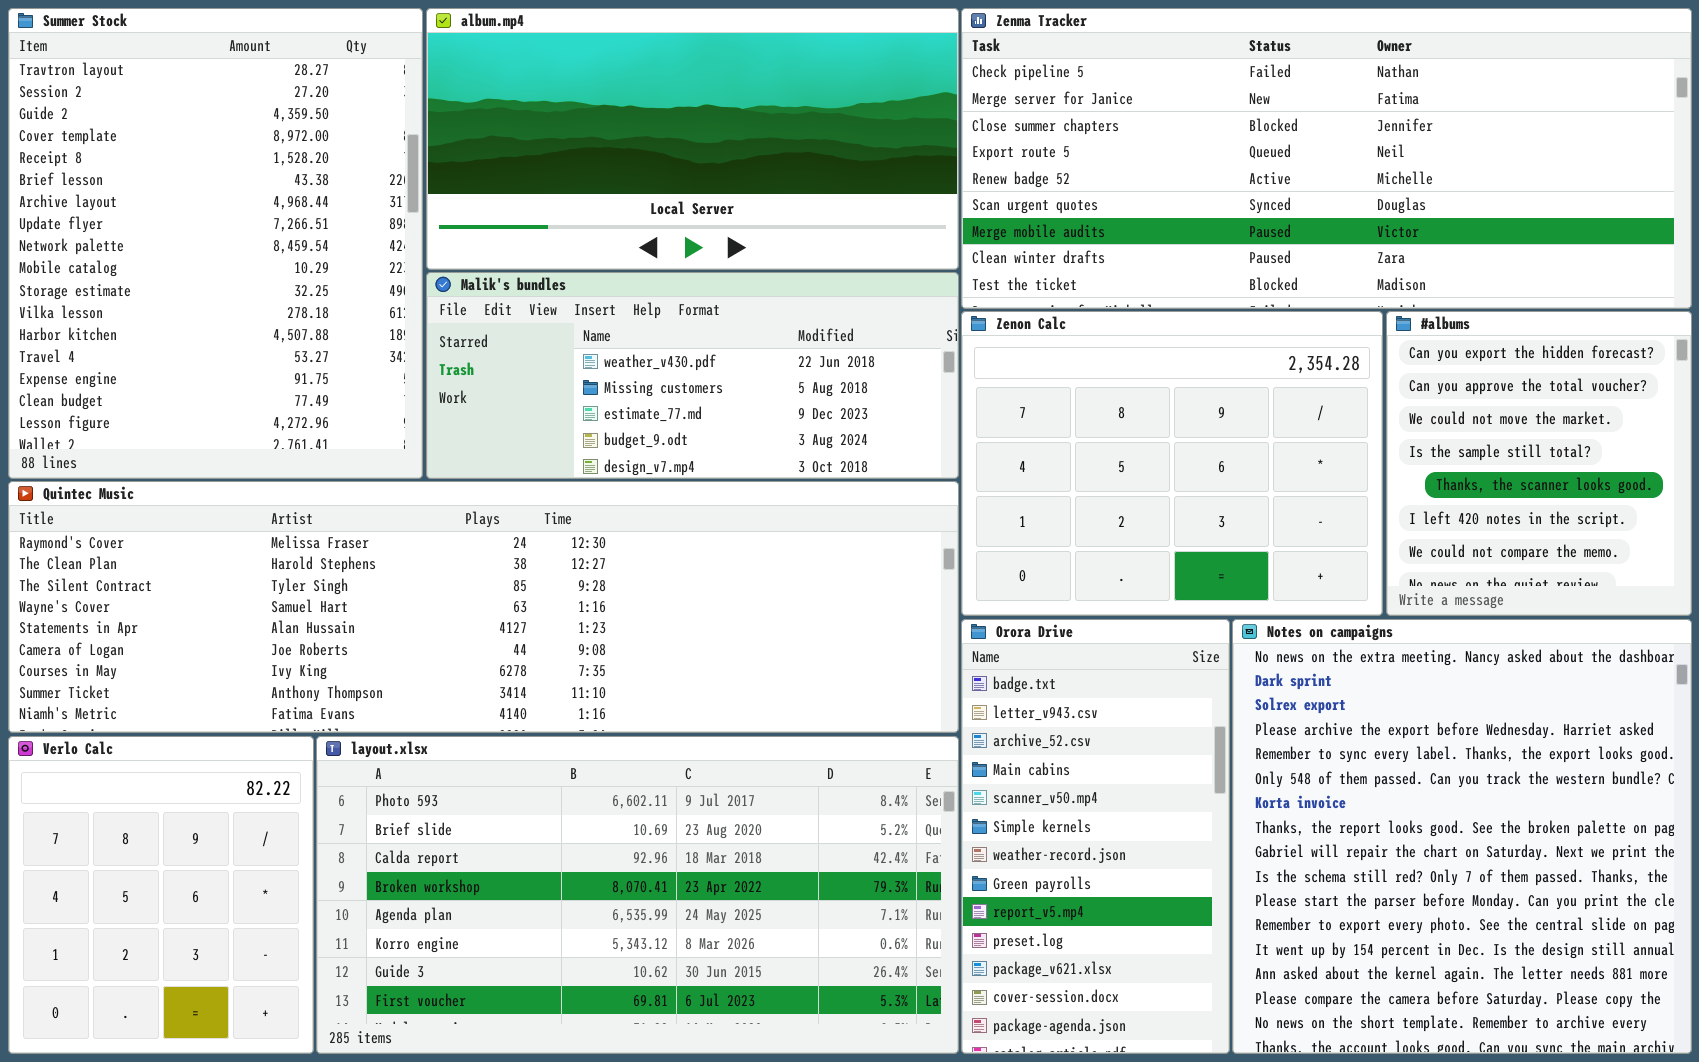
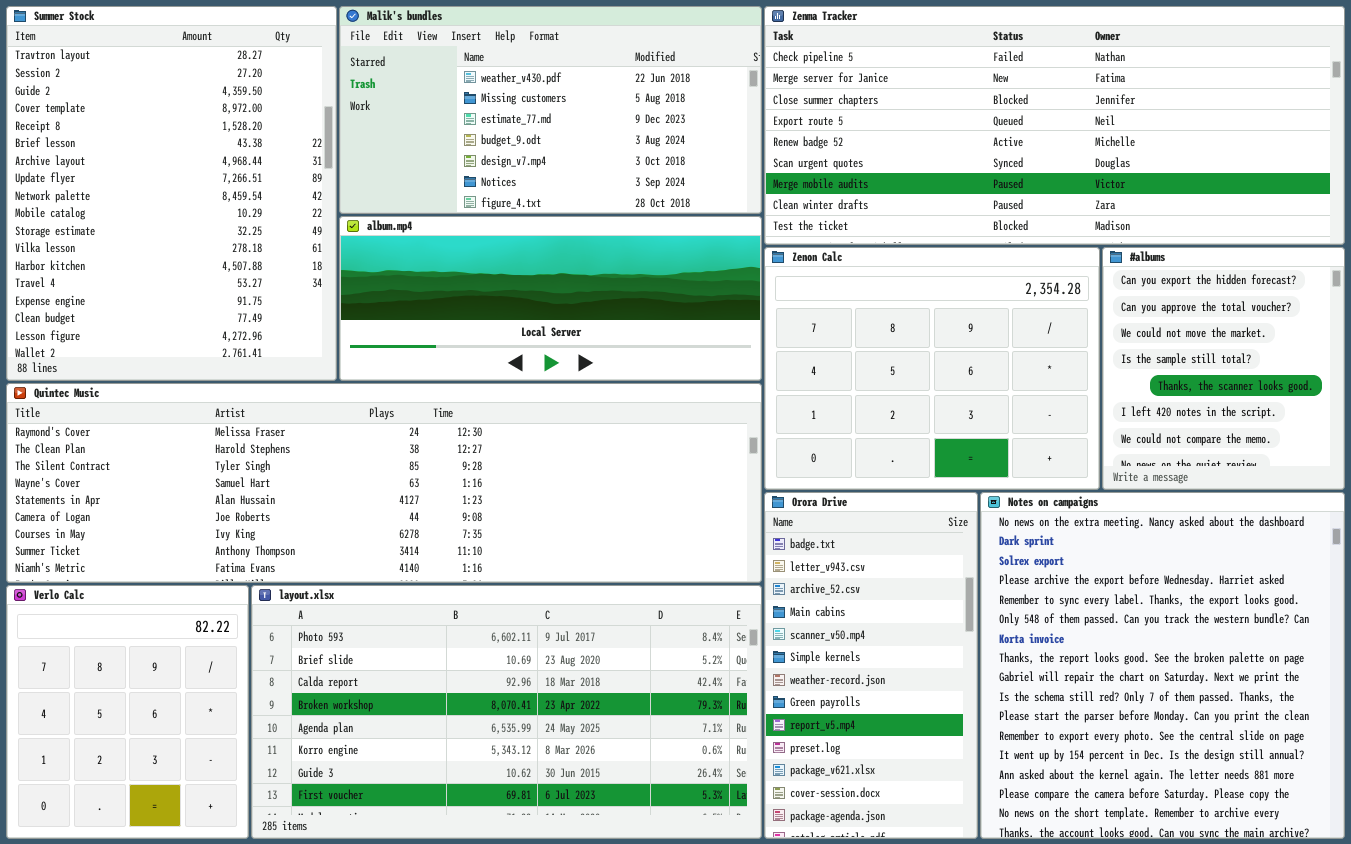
album.mp4: [426,8,959,270] -> [339,216,762,381], moved, resized
Malik's bundles: [426,272,959,479] -> [339,6,762,214], moved, resized

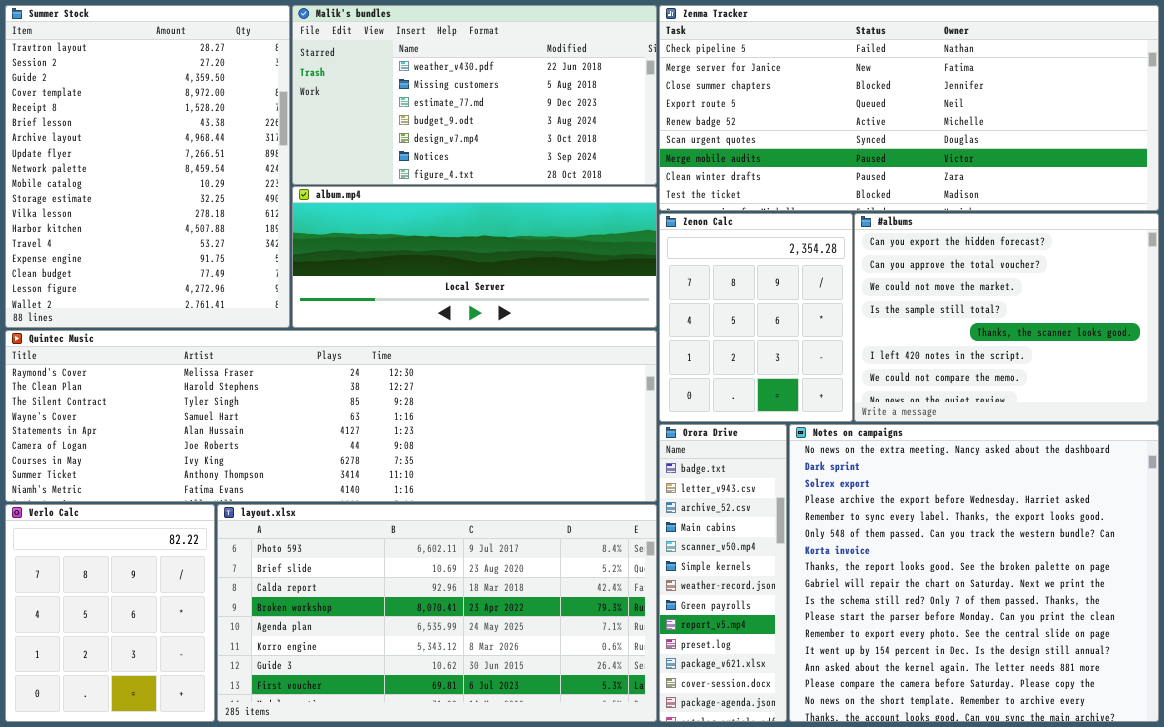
Zenon Calc: [764,247,1100,490] -> [659,213,853,422], resized
#albums: [1102,247,1345,490] -> [854,213,1159,422], resized
Orora Drive: [764,492,978,839] -> [659,424,787,722], resized
Notes on campaigns: [980,492,1345,839] -> [789,424,1159,722], resized

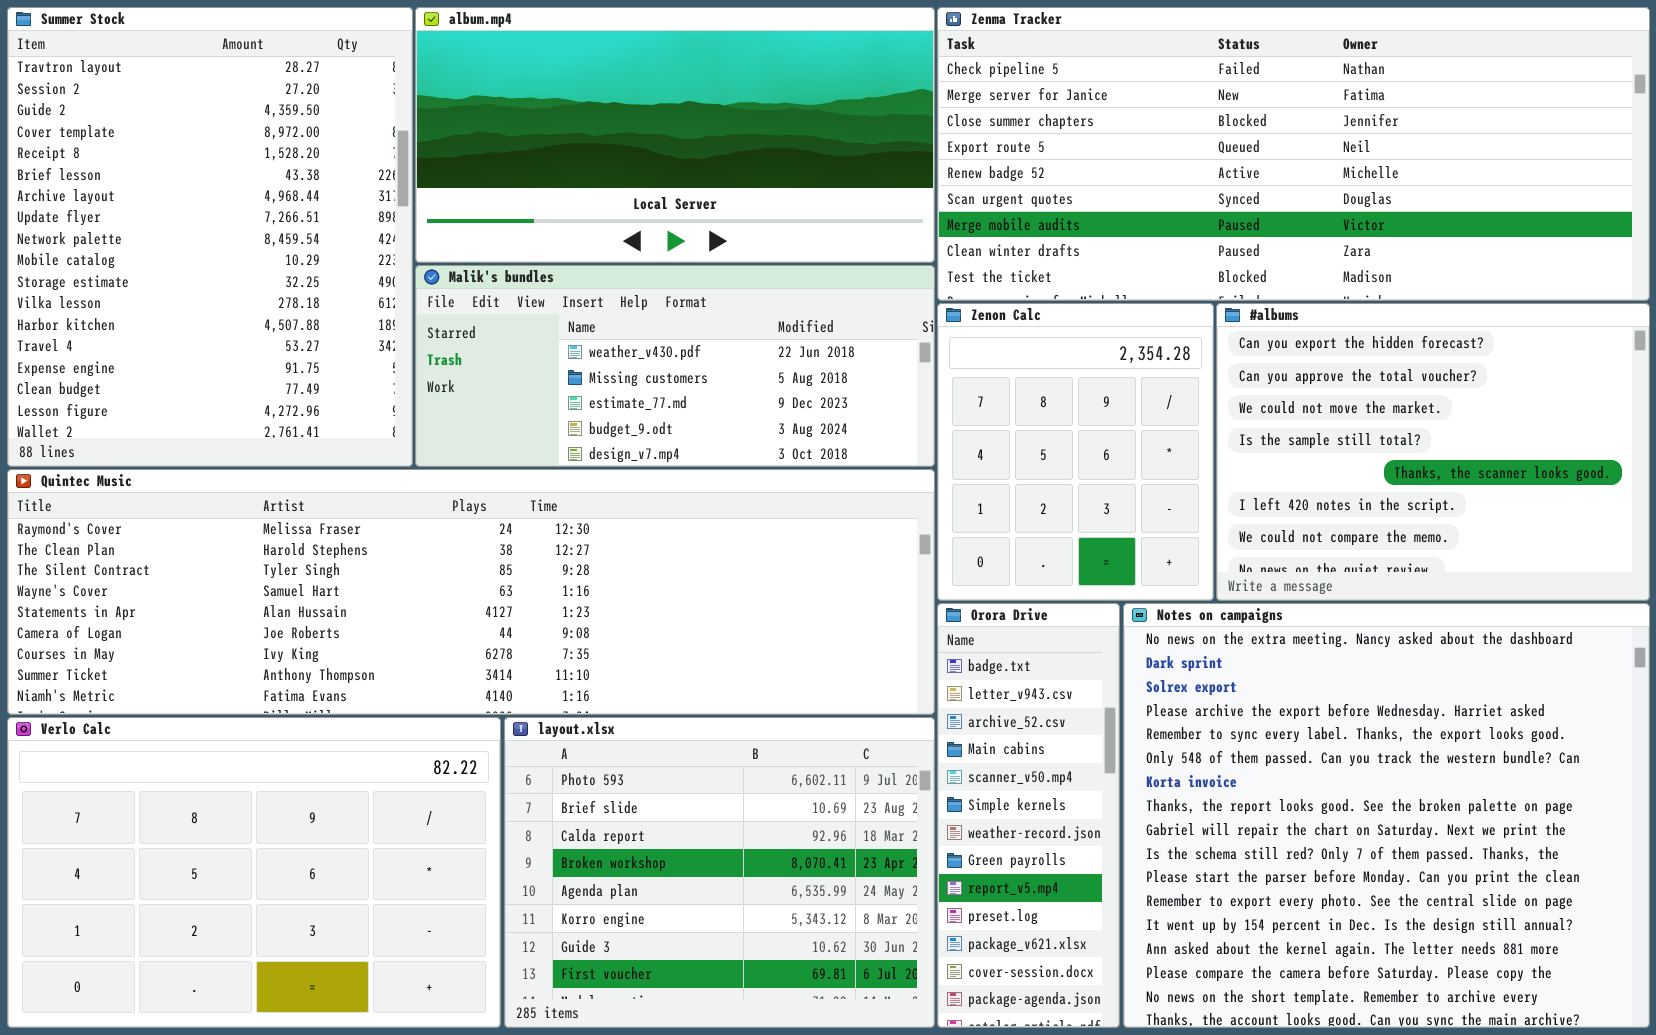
Malik's bundles: [292,5,657,185] -> [415,265,935,467], moved, resized
album.mp4: [292,186,657,328] -> [415,7,935,263], moved, resized
Verlo Calc: [5,504,215,722] -> [7,717,501,1028], resized
layout.xlsx: [217,504,657,722] -> [504,717,935,1028], resized

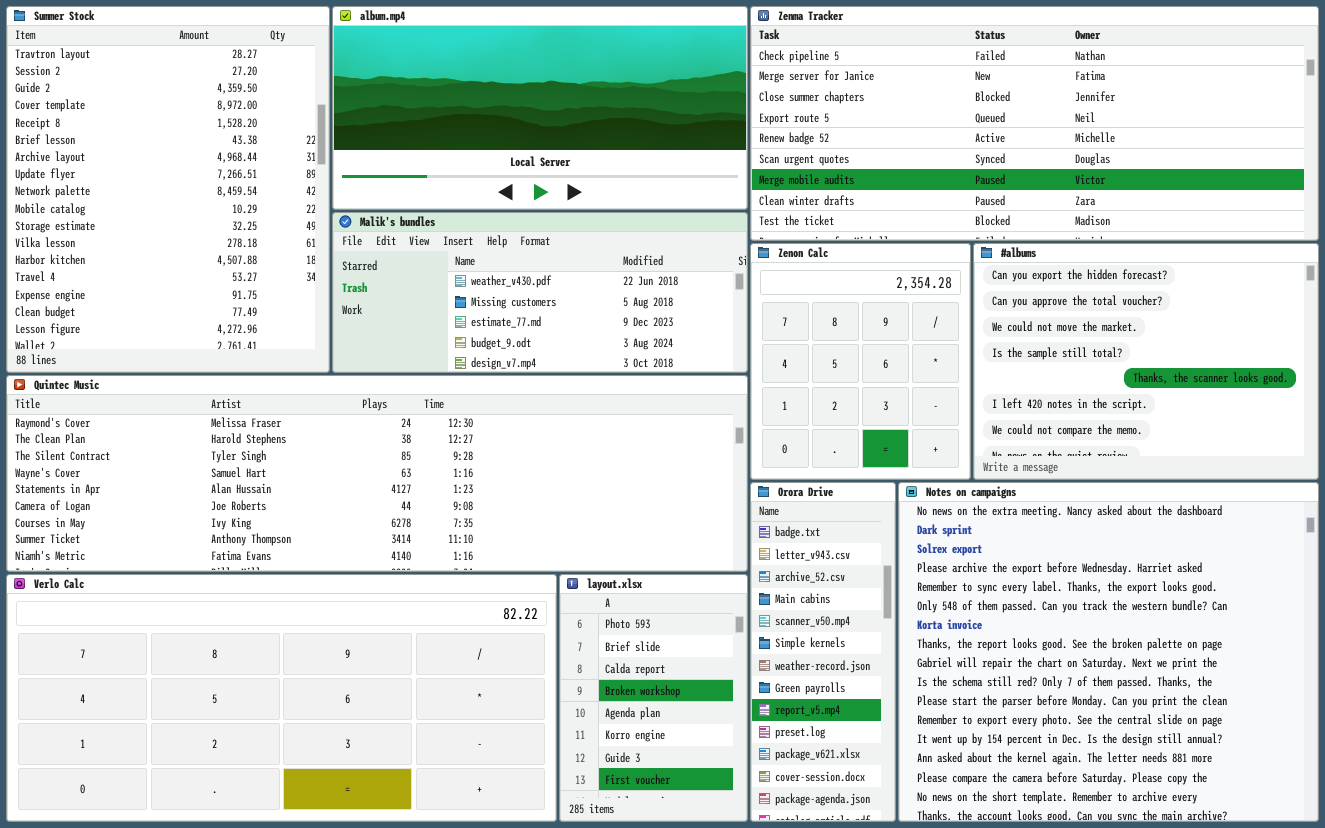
Verlo Calc: [7,717,501,1028] -> [6,574,557,822], resized
layout.xlsx: [504,717,935,1028] -> [559,574,748,822], resized

